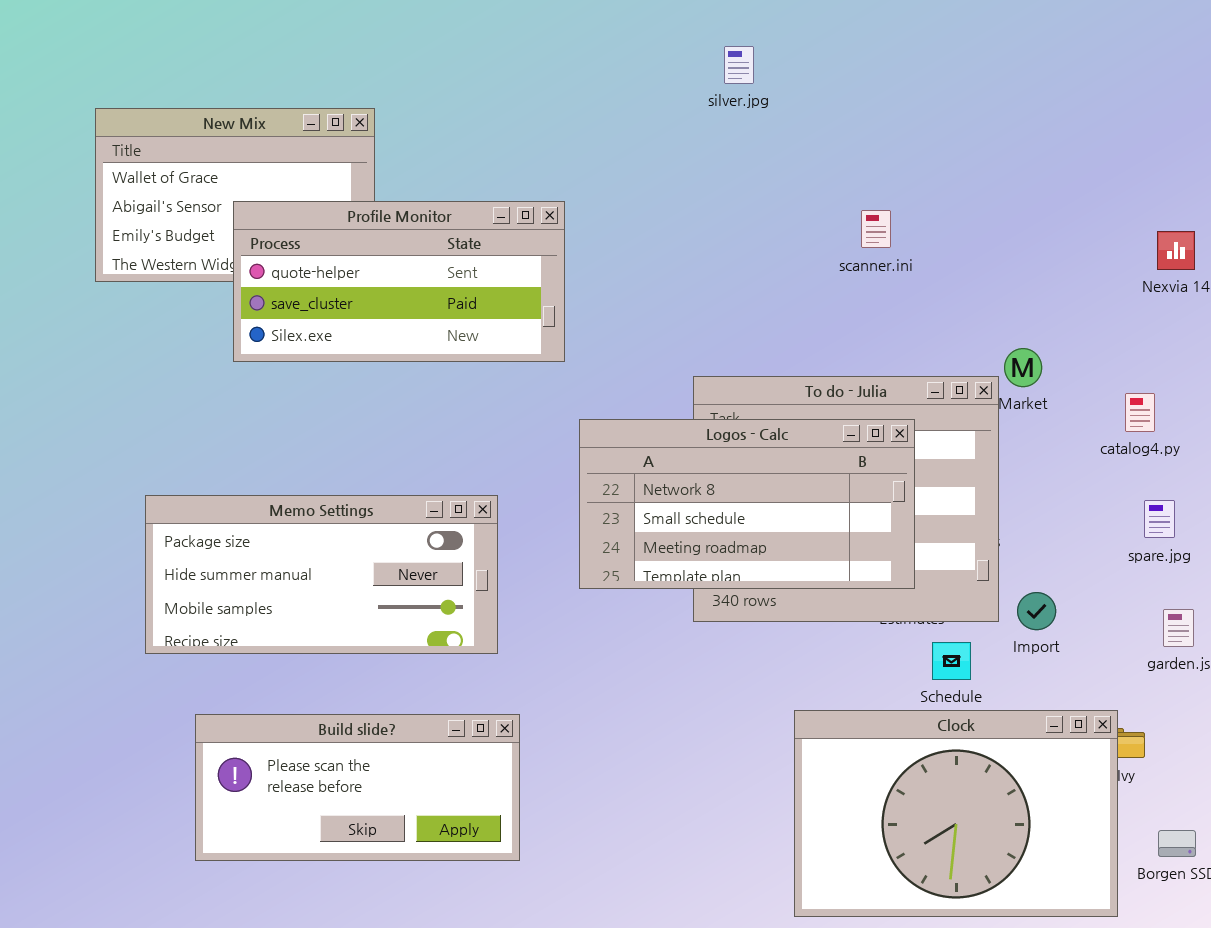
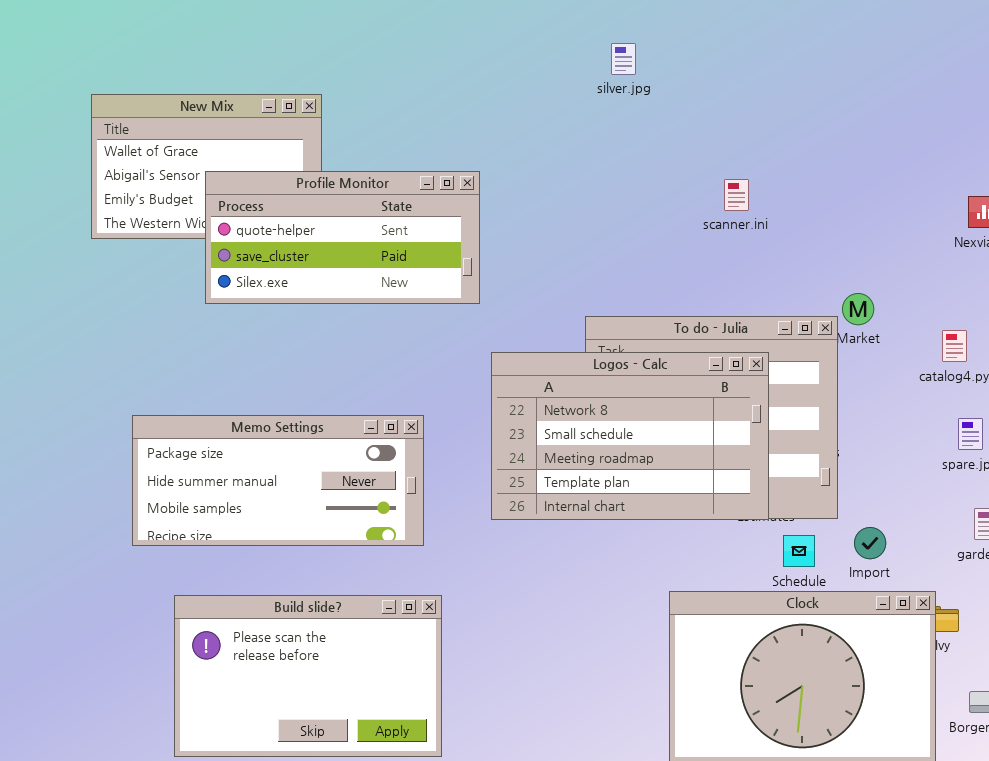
Logos - Calc: [579,419,915,589] -> [491,352,769,520], resized
Import: [1017,592,1056,630] -> [854,527,886,559], moved
Build slide?: [195,714,520,861] -> [174,595,442,757], resized

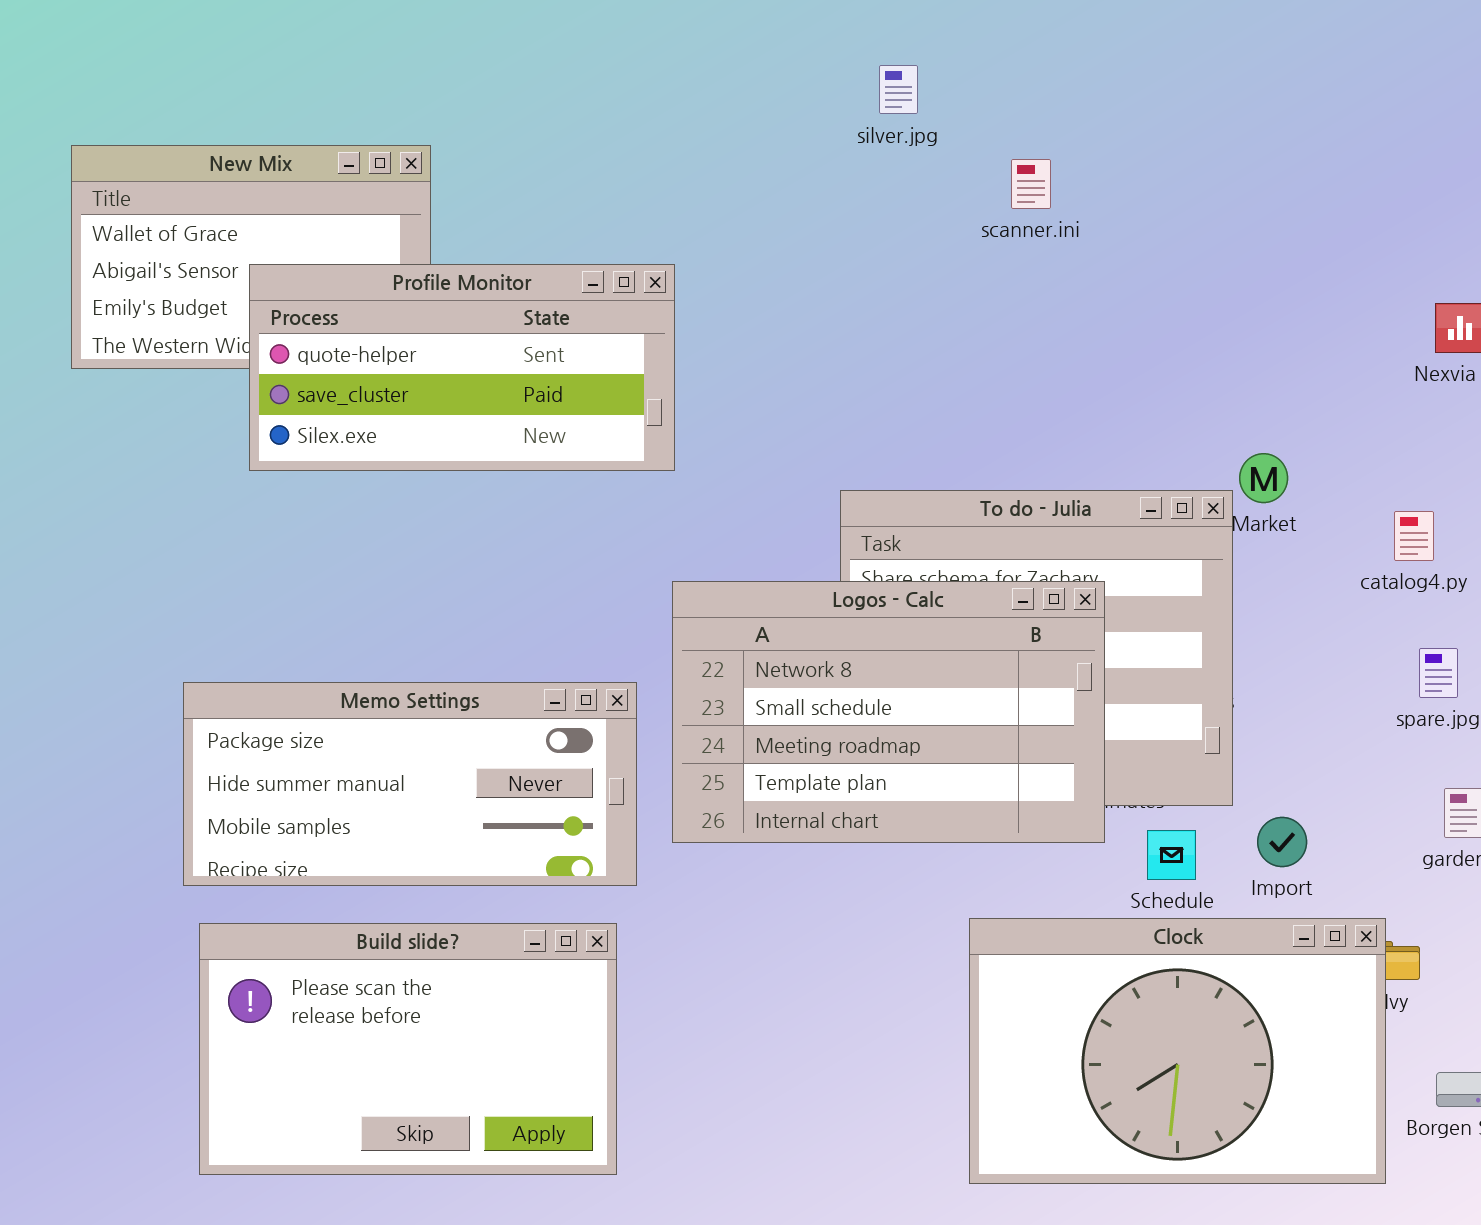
scanner.ini: [724,179,749,211] -> [1011,159,1051,209], moved
Logos - Calc: [491,352,769,520] -> [672,581,1105,843], moved
Memo Settings: [132,415,424,546] -> [183,682,637,886], moved

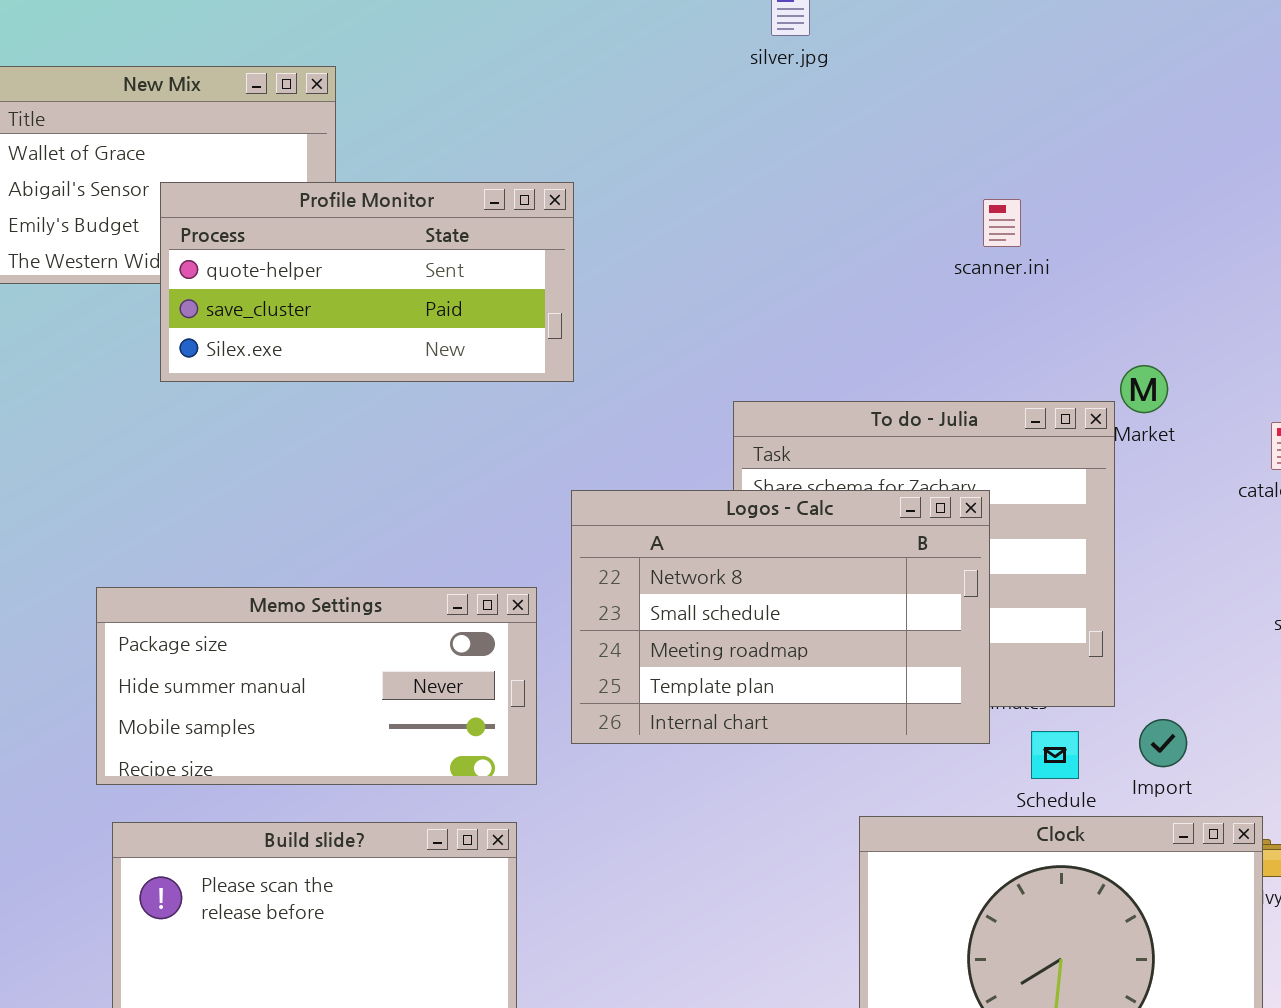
scanner.ini: [1011,159,1051,209] -> [983,199,1021,247], moved

